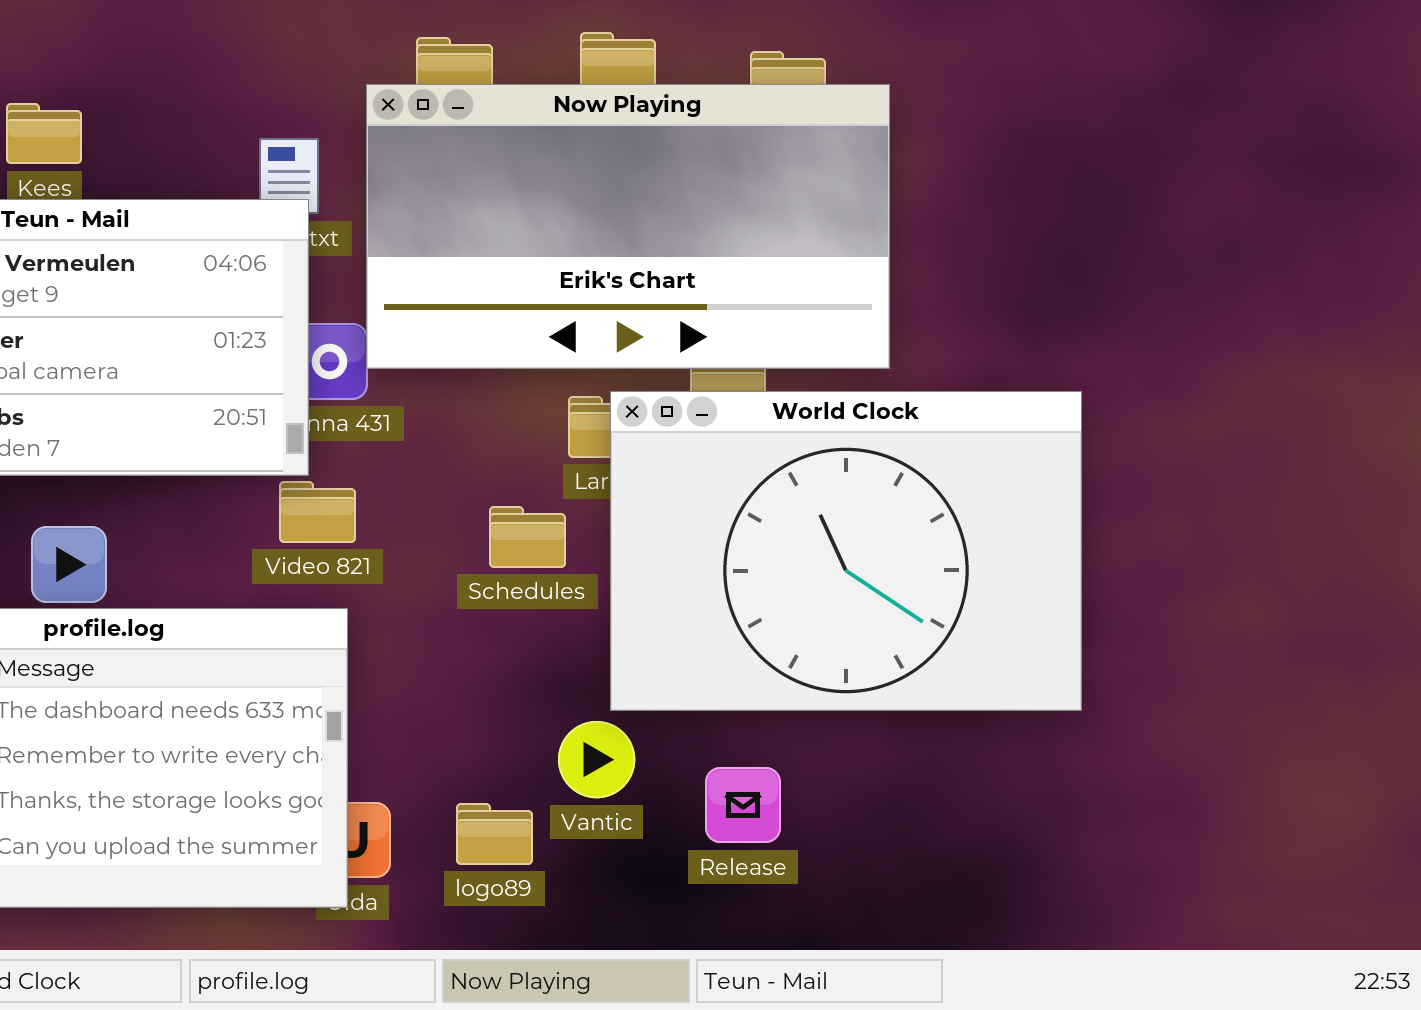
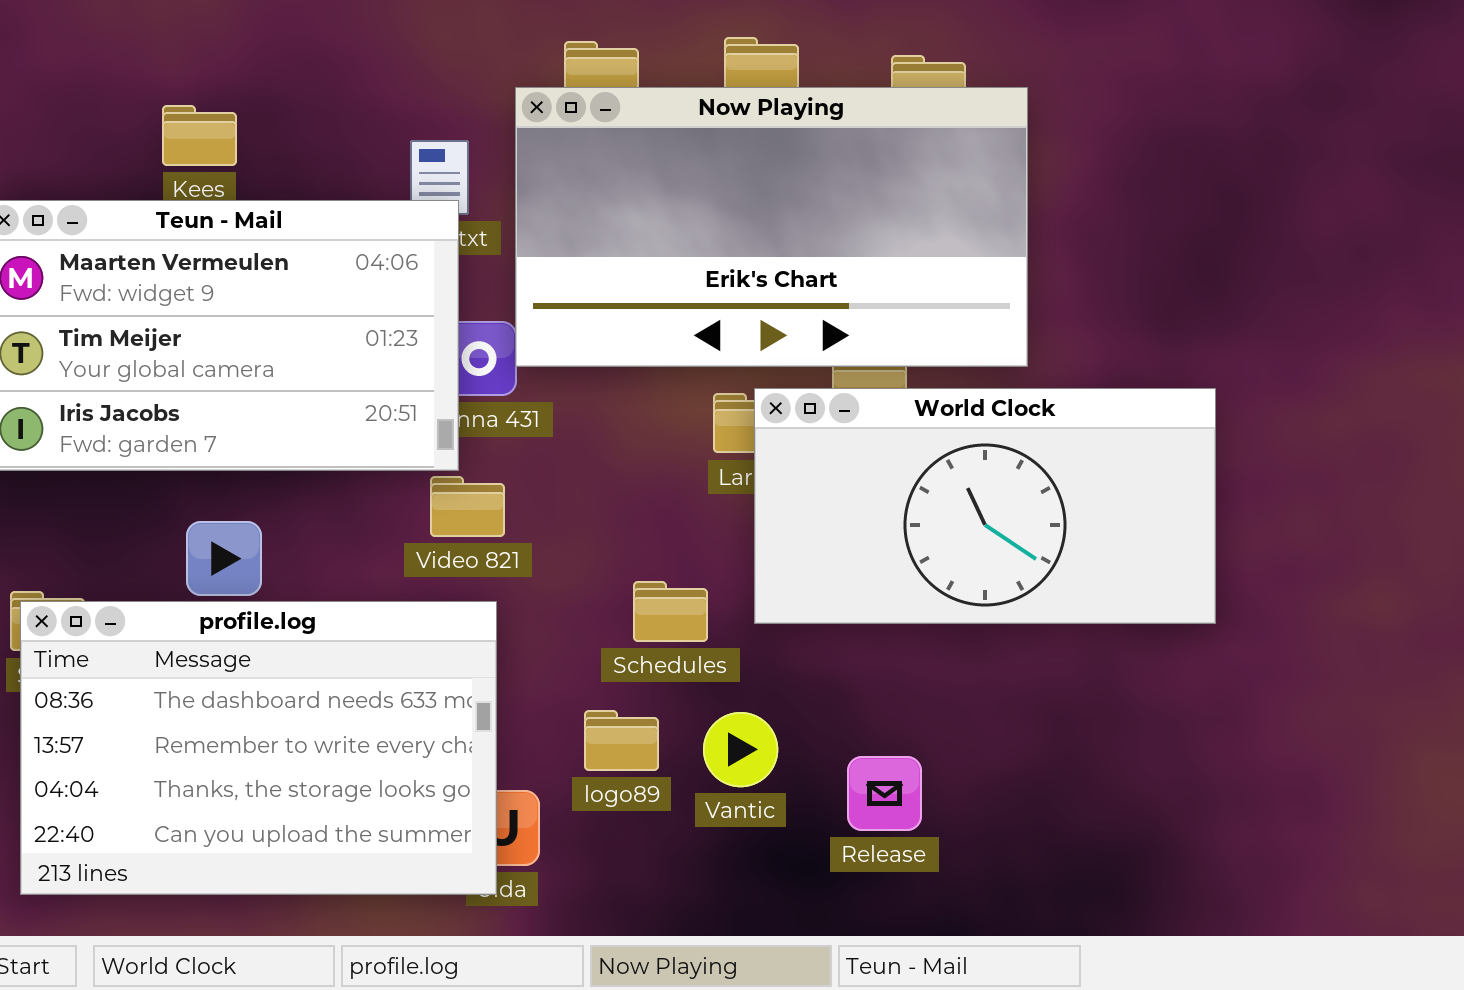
World Clock: [610,391,1082,711] -> [754,388,1216,624], resized
Schedules: [489,506,566,568] -> [633,581,708,642], moved
logo89: [456,803,533,865] -> [584,710,659,771], moved

